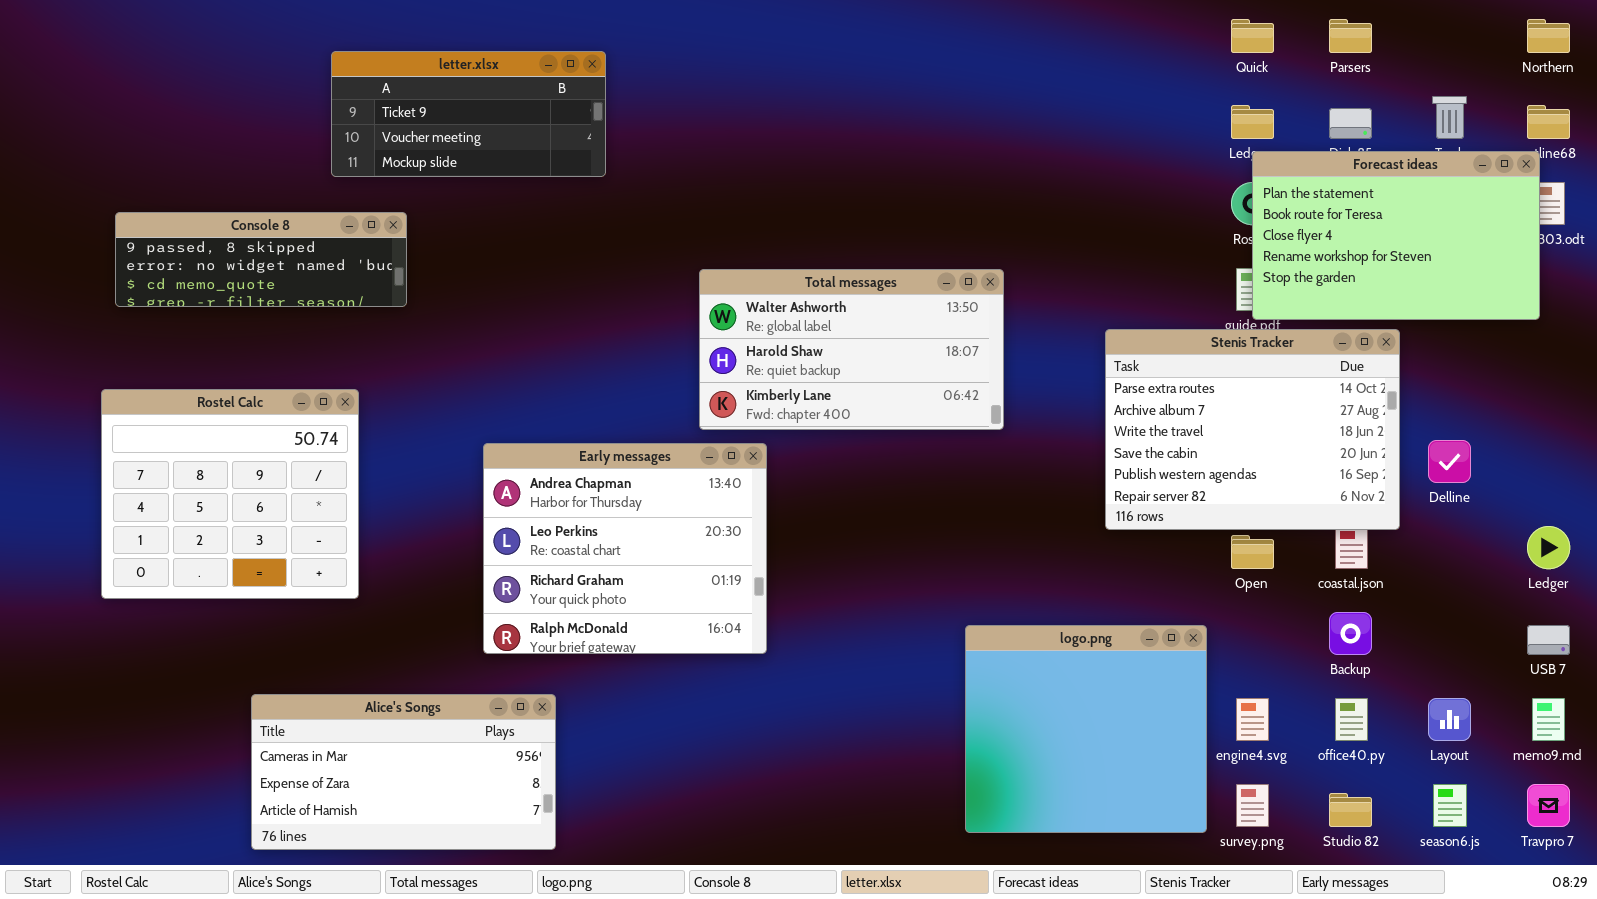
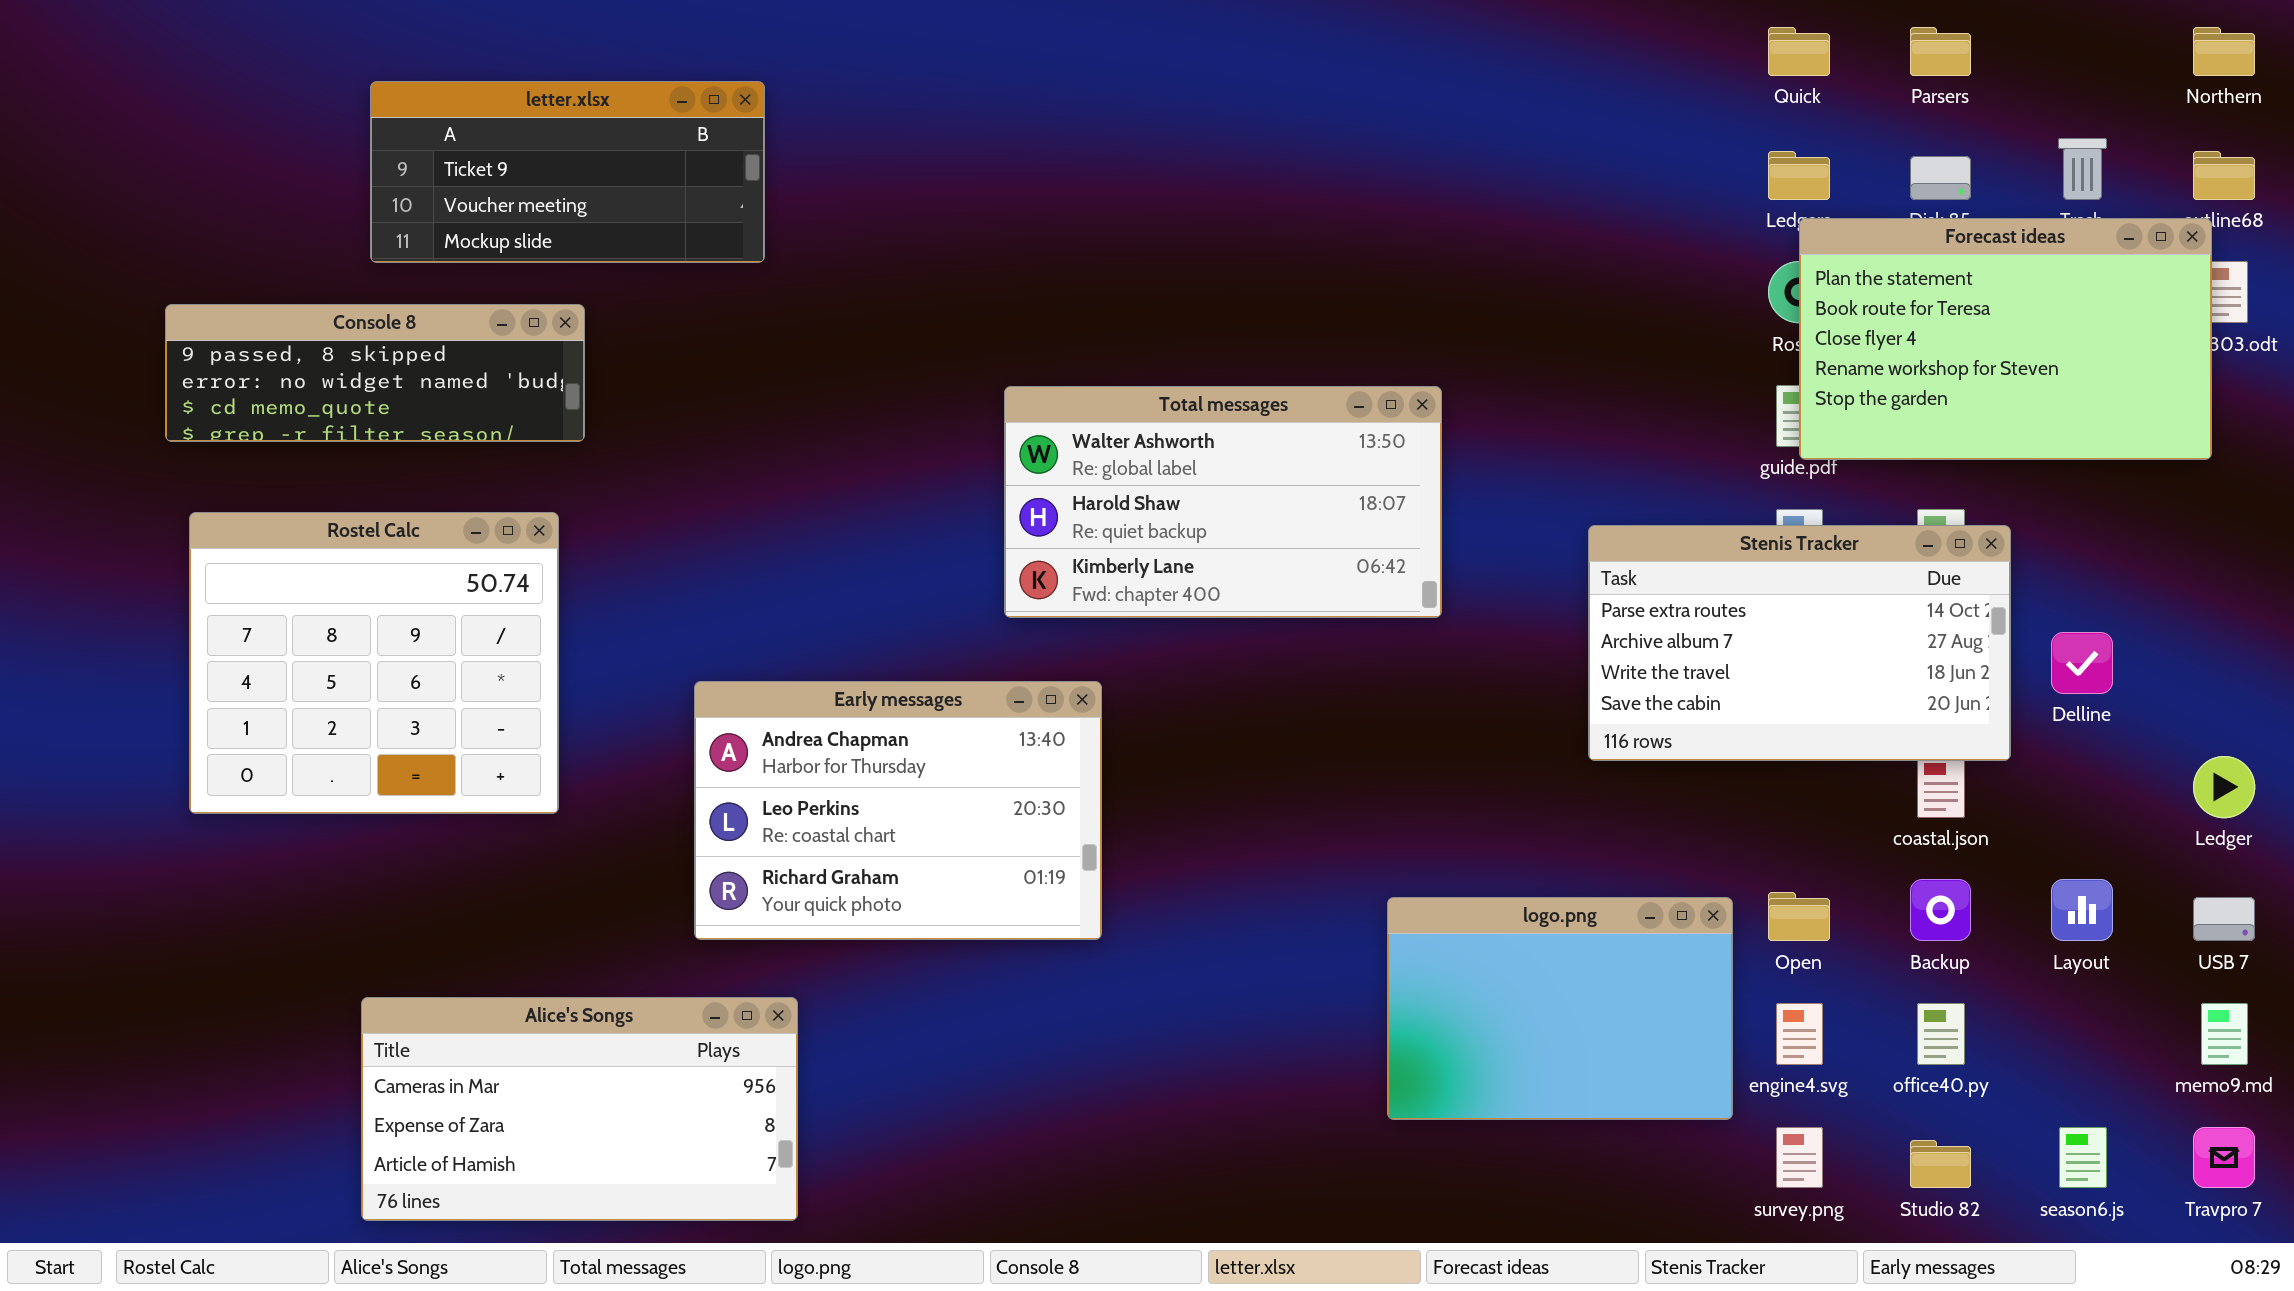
letter.xlsx: [331,51,606,177] -> [370,81,765,263], moved
Stenis Tracker: [1105,329,1400,530] -> [1588,525,2011,761], resized
Rostel Calc: [101,389,359,599] -> [189,512,559,814], moved
Early messages: [483,443,767,654] -> [694,681,1102,940], resized
Open: [1231,535,1274,569] -> [1768,892,1830,941], moved
logo.png: [965,625,1207,833] -> [1387,897,1733,1120], resized
Layout: [1428,698,1471,741] -> [2051,879,2113,941], moved

